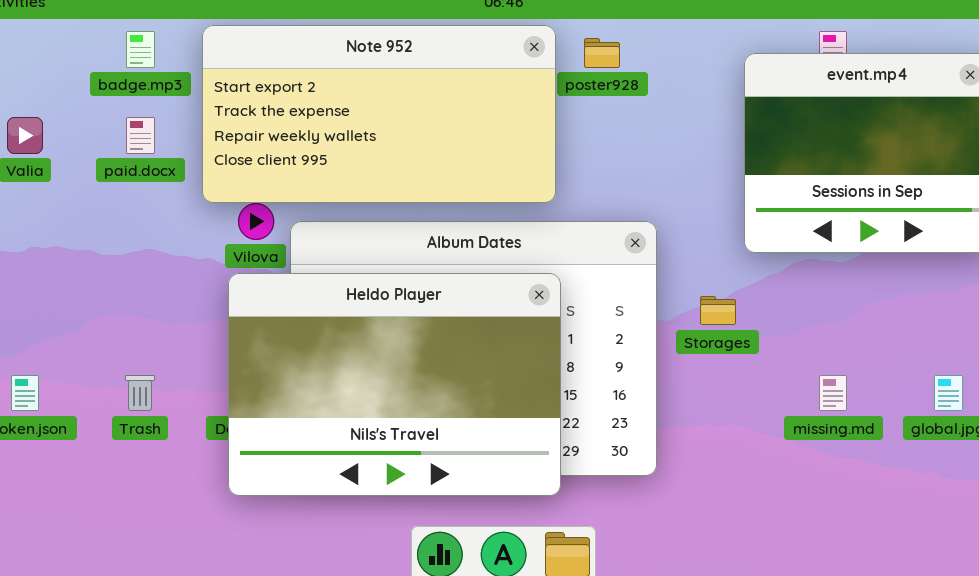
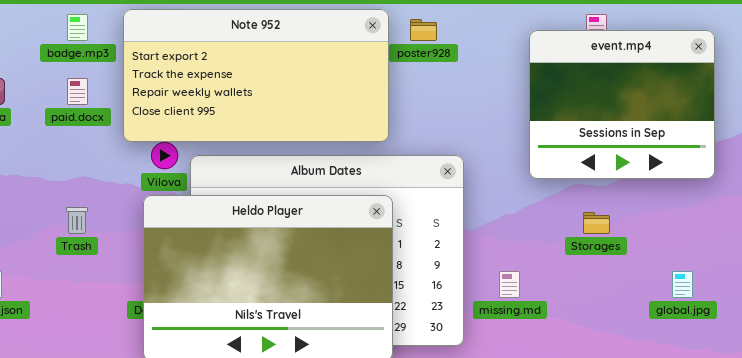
Storages: [700,296,736,325] -> [583,212,610,234], moved
Trash: [125,375,155,411] -> [66,207,88,234], moved
missing.md: [819,375,847,411] -> [499,271,520,298], moved

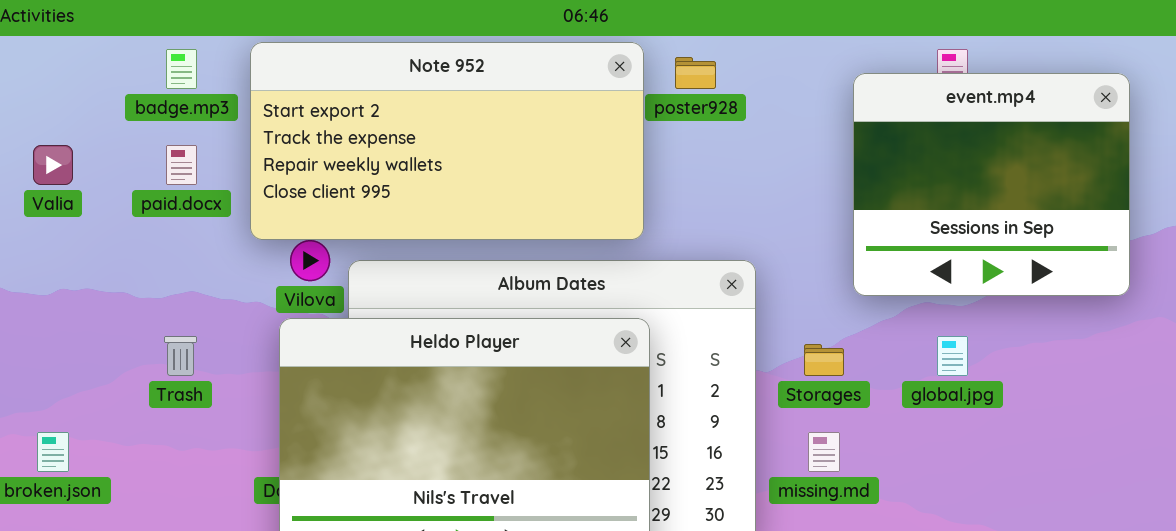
Storages: [583,212,610,234] -> [804,344,844,376], moved
global.jpg: [672,271,693,298] -> [937,336,968,376], moved

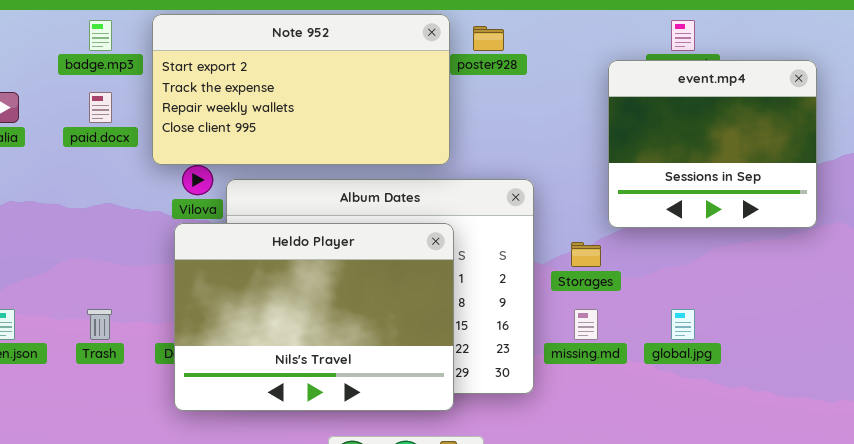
event.mp4: [853,73,1130,296] -> [608,60,817,228], moved
Trash: [164,336,197,376] -> [87,309,112,340], moved
global.jpg: [937,336,968,376] -> [671,309,695,340], moved

